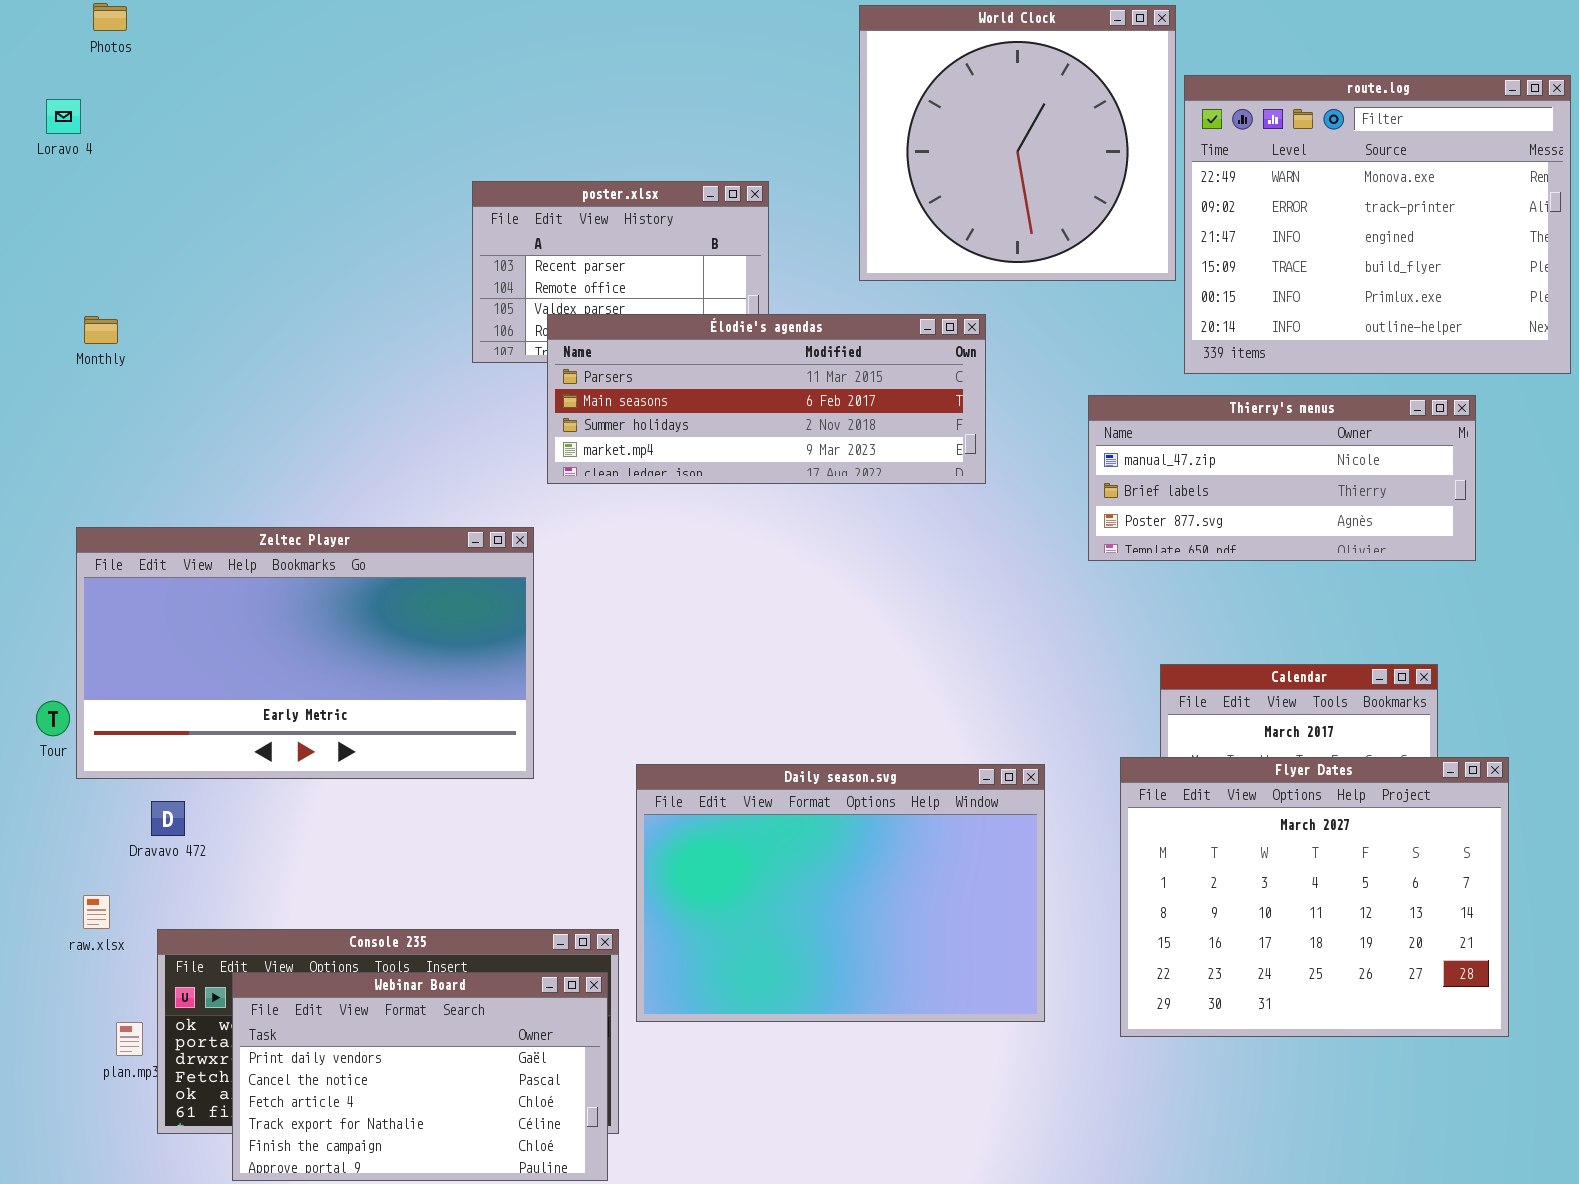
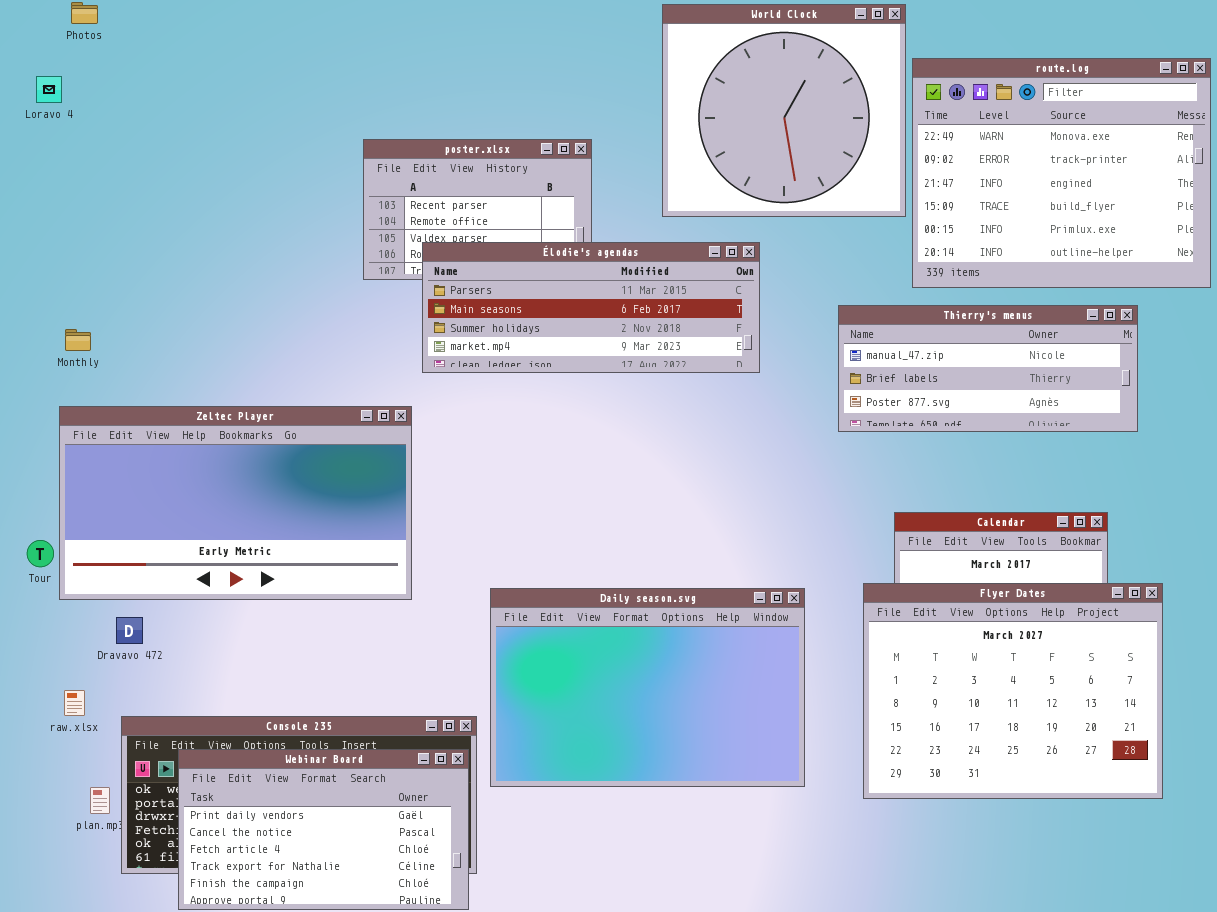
Monthly: [84,316,118,344] -> [65,329,91,351], moved

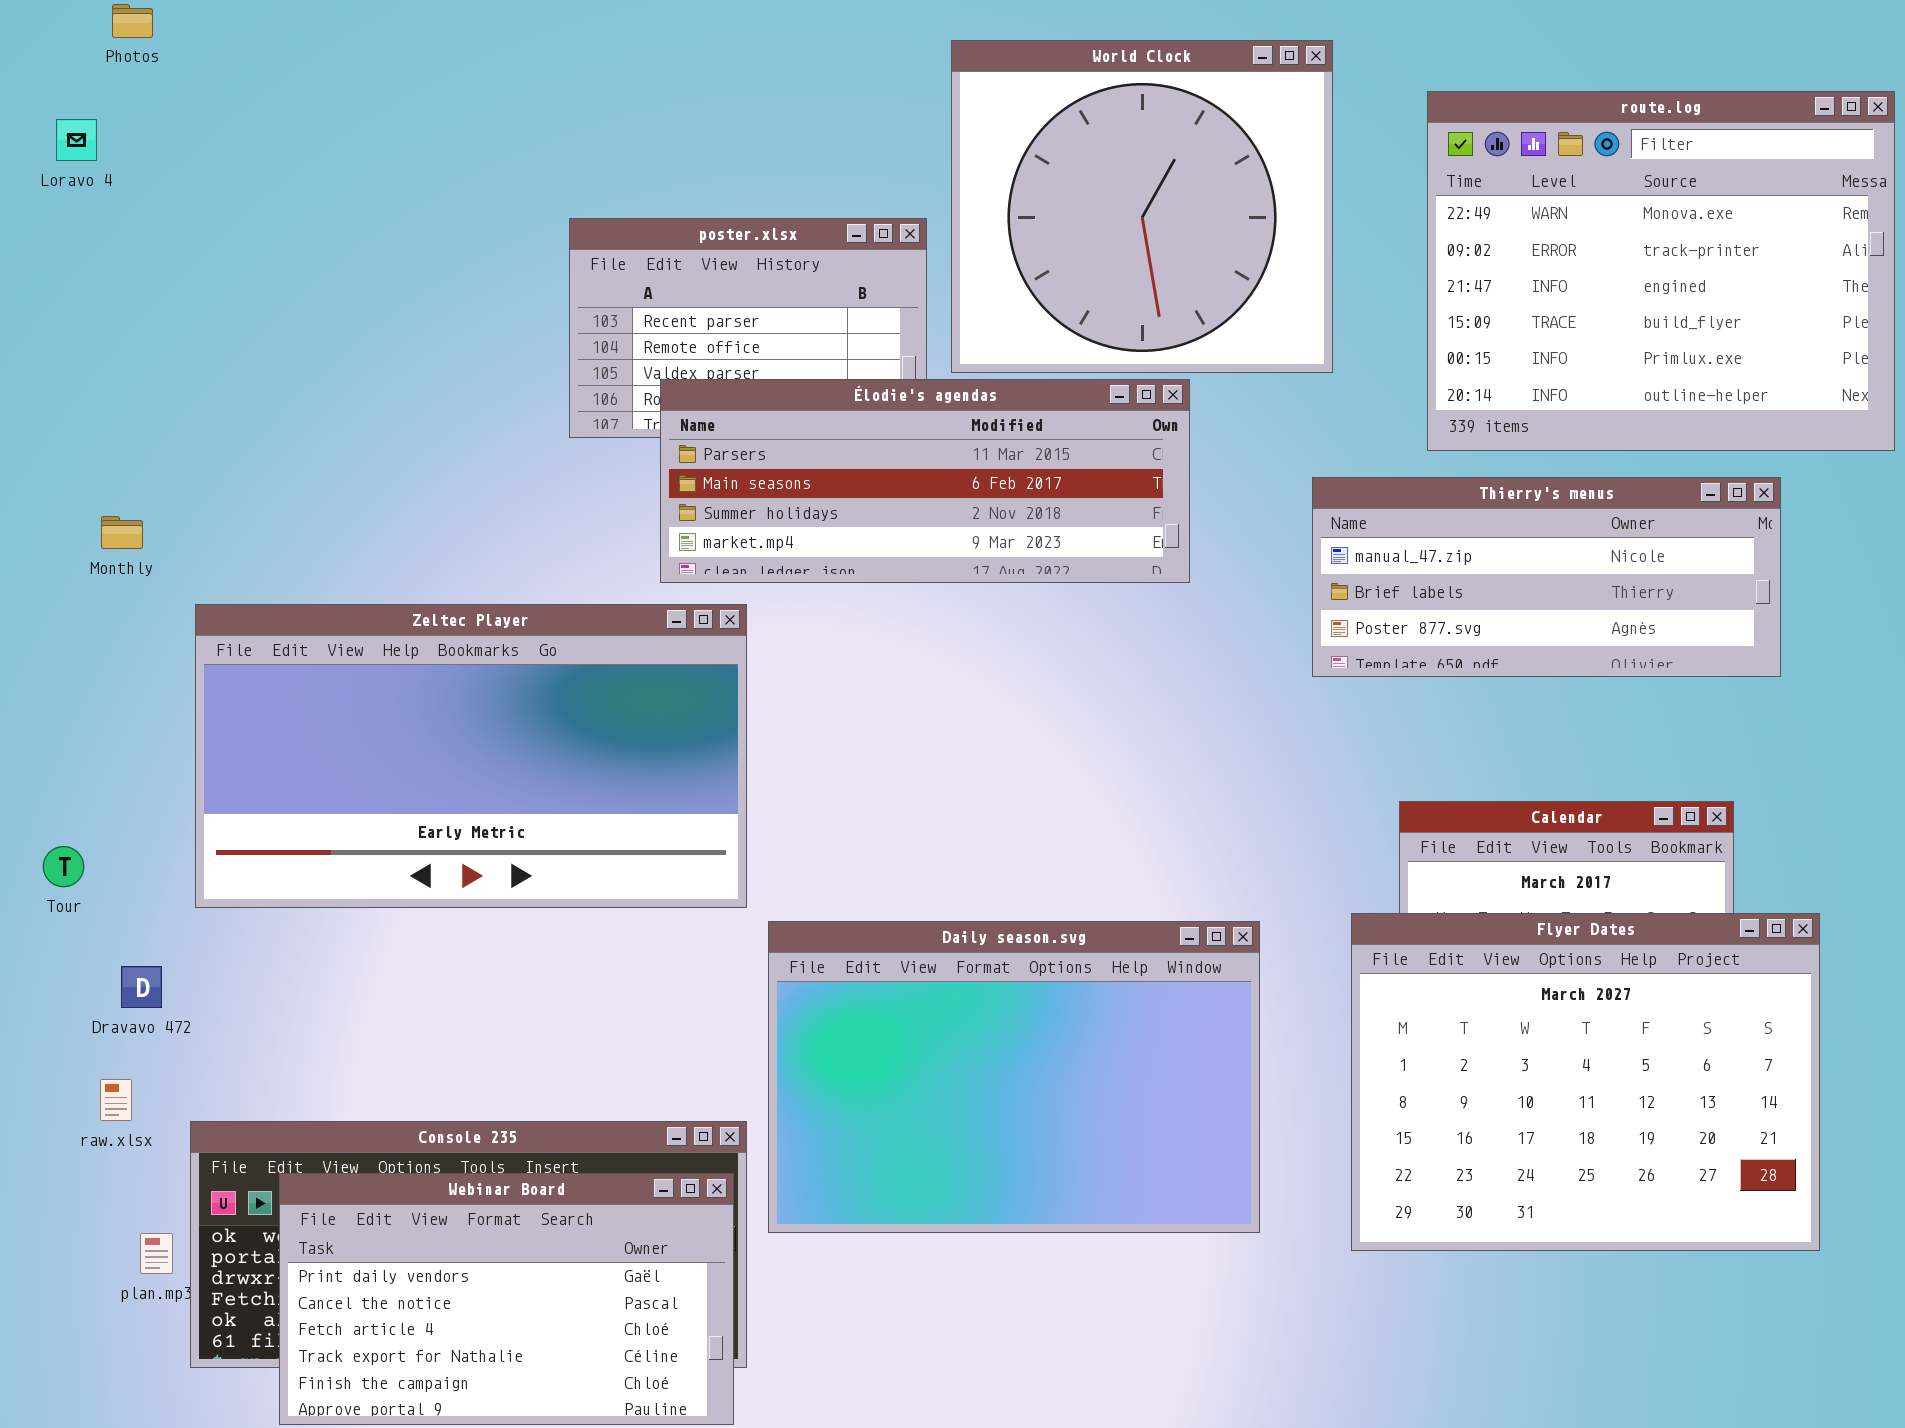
World Clock: [662,4,906,217] -> [951,40,1333,373], moved
Zeltec Player: [59,406,412,600] -> [195,604,747,908], moved
Dravavo 472: [116,617,143,644] -> [121,966,162,1008], moved

